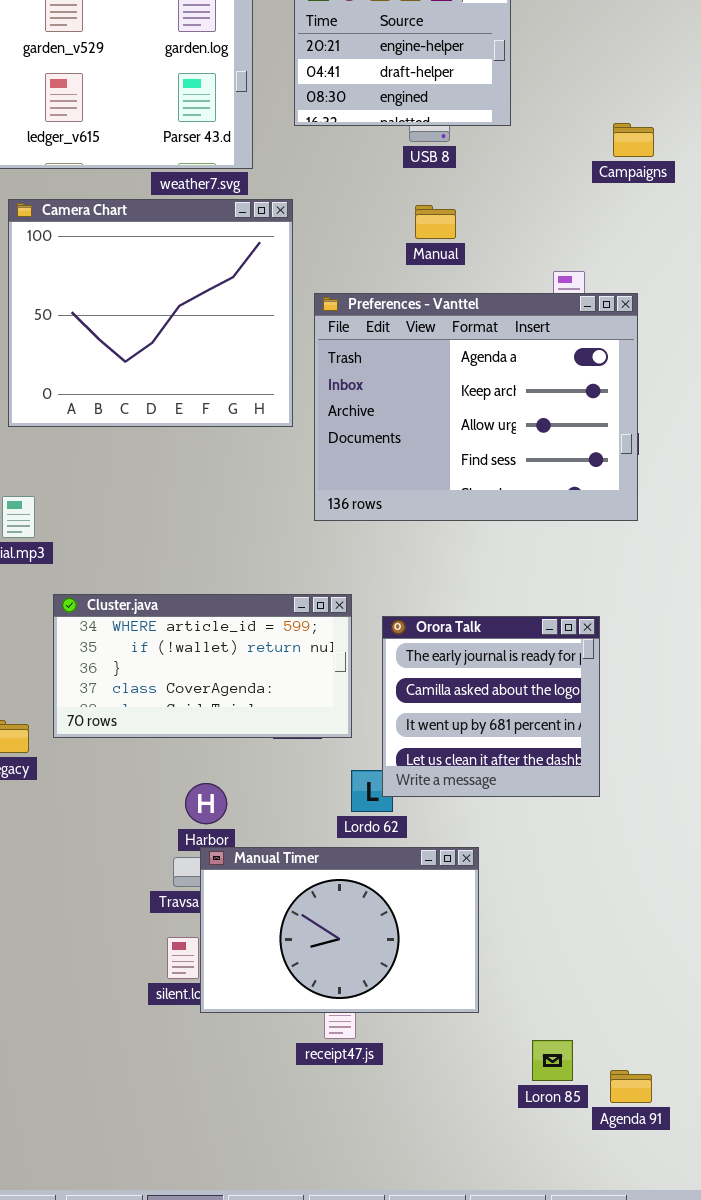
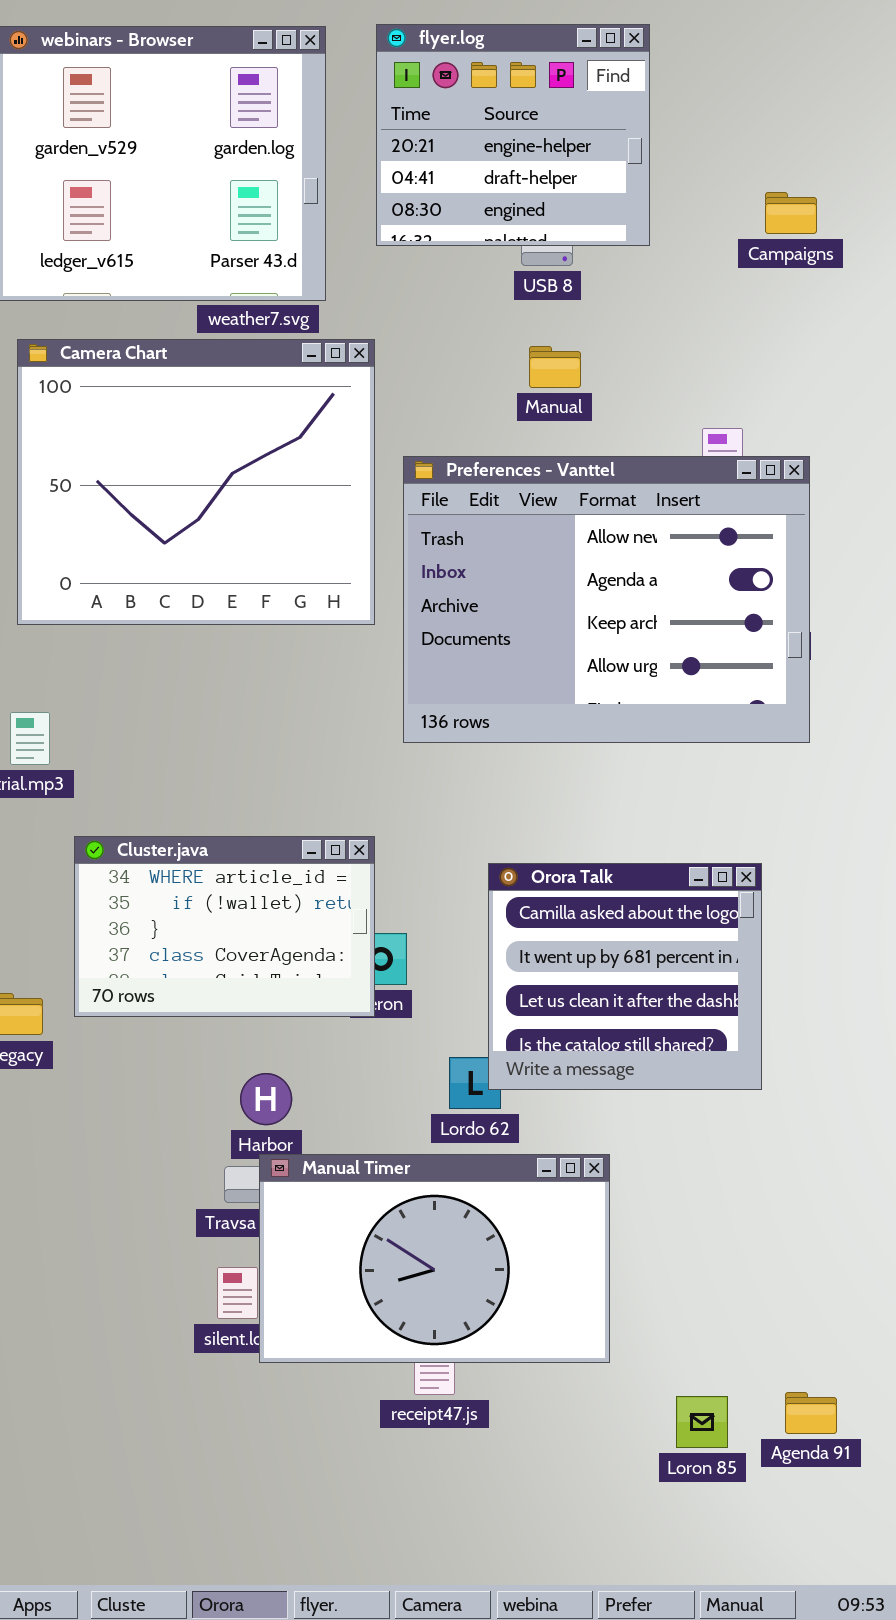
Campaigns: [613,123,654,157] -> [765,192,817,234], moved
Preferences - Vanttel: [314,293,638,521] -> [403,456,810,743], scrolled up 1 row
Cluster.java: [53,594,352,738] -> [74,836,375,1017], resized
Orora Talk: [382,616,600,797] -> [488,863,762,1090], scrolled down 1 row
Agenda 91: [610,1070,652,1103] -> [785,1392,837,1434], moved

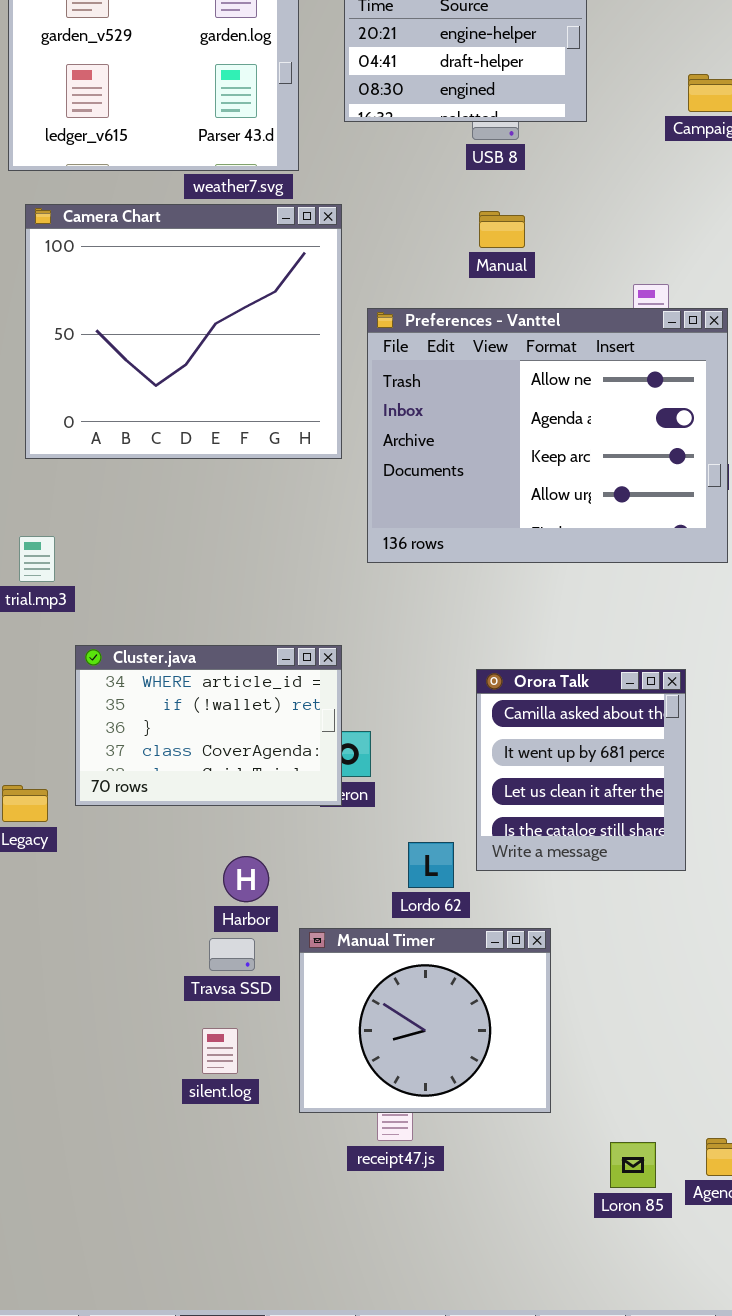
Orora Talk: [488,863,762,1090] -> [476,669,686,871], resized
Manual Timer: [259,1154,610,1363] -> [299,928,551,1113], resized

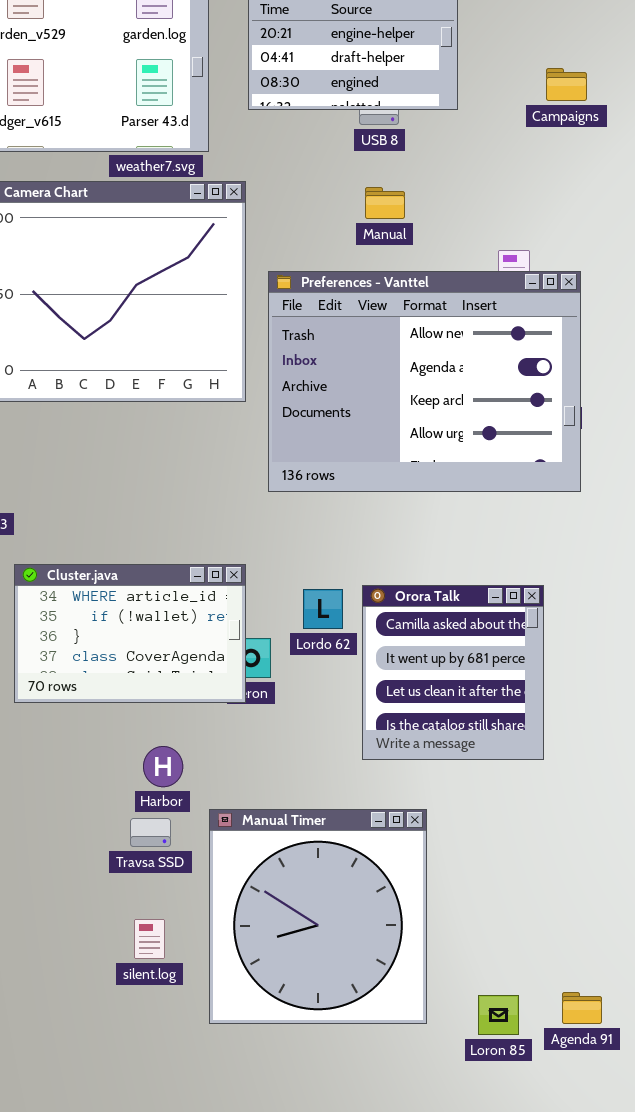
Lordo 62: [408,842,454,888] -> [303,589,343,629], moved
Manual Timer: [299,928,551,1113] -> [209,809,427,1024], resized
silent.log: [202,1028,238,1074] -> [134,919,165,959], moved

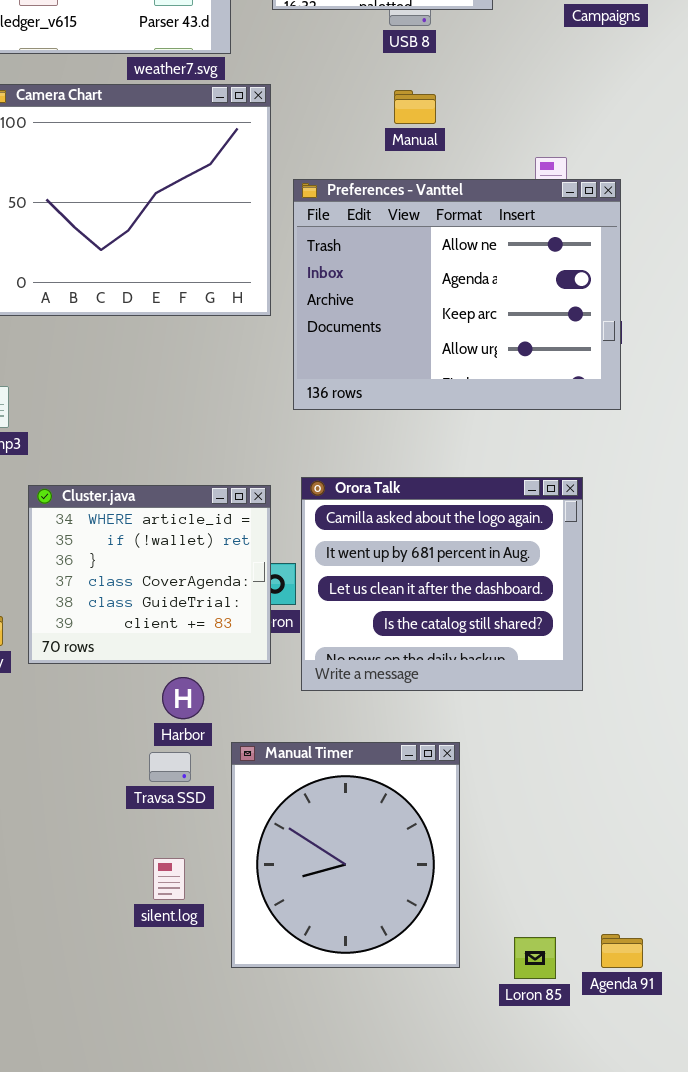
Cluster.java: [14,564,246,703] -> [28,485,271,664], resized
Orora Talk: [362,585,544,760] -> [301,477,583,691], resized

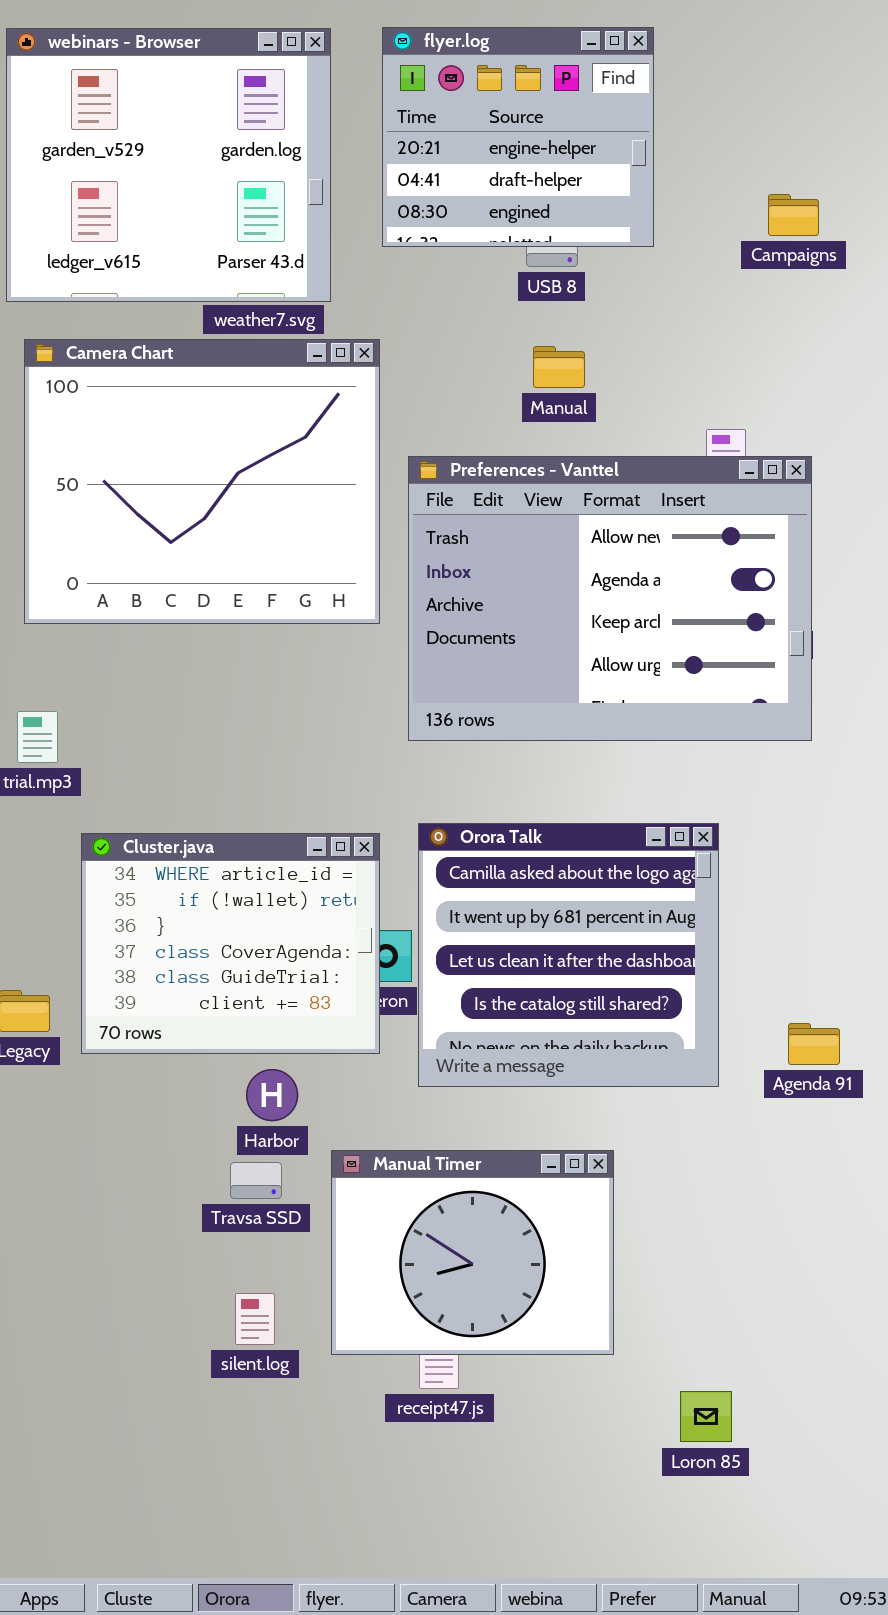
Orora Talk: [301,477,583,691] -> [418,823,719,1087], resized
Manual Timer: [231,742,460,968] -> [331,1150,614,1355], resized
Agenda 91: [601,934,643,968] -> [788,1023,840,1065], moved

